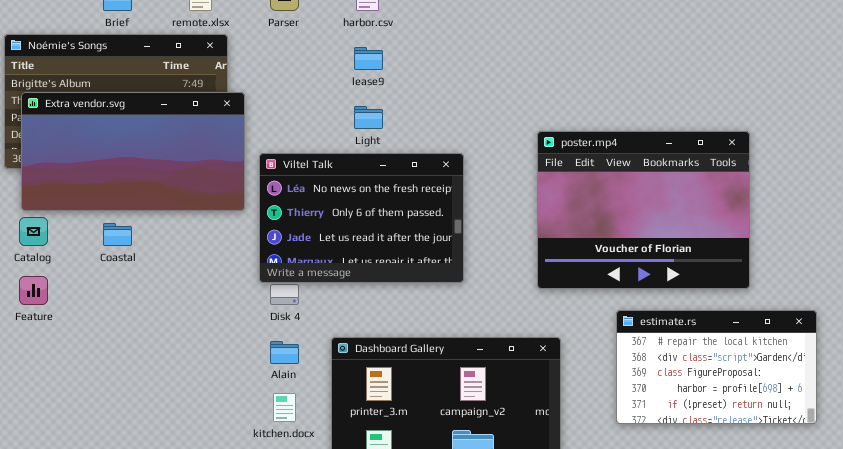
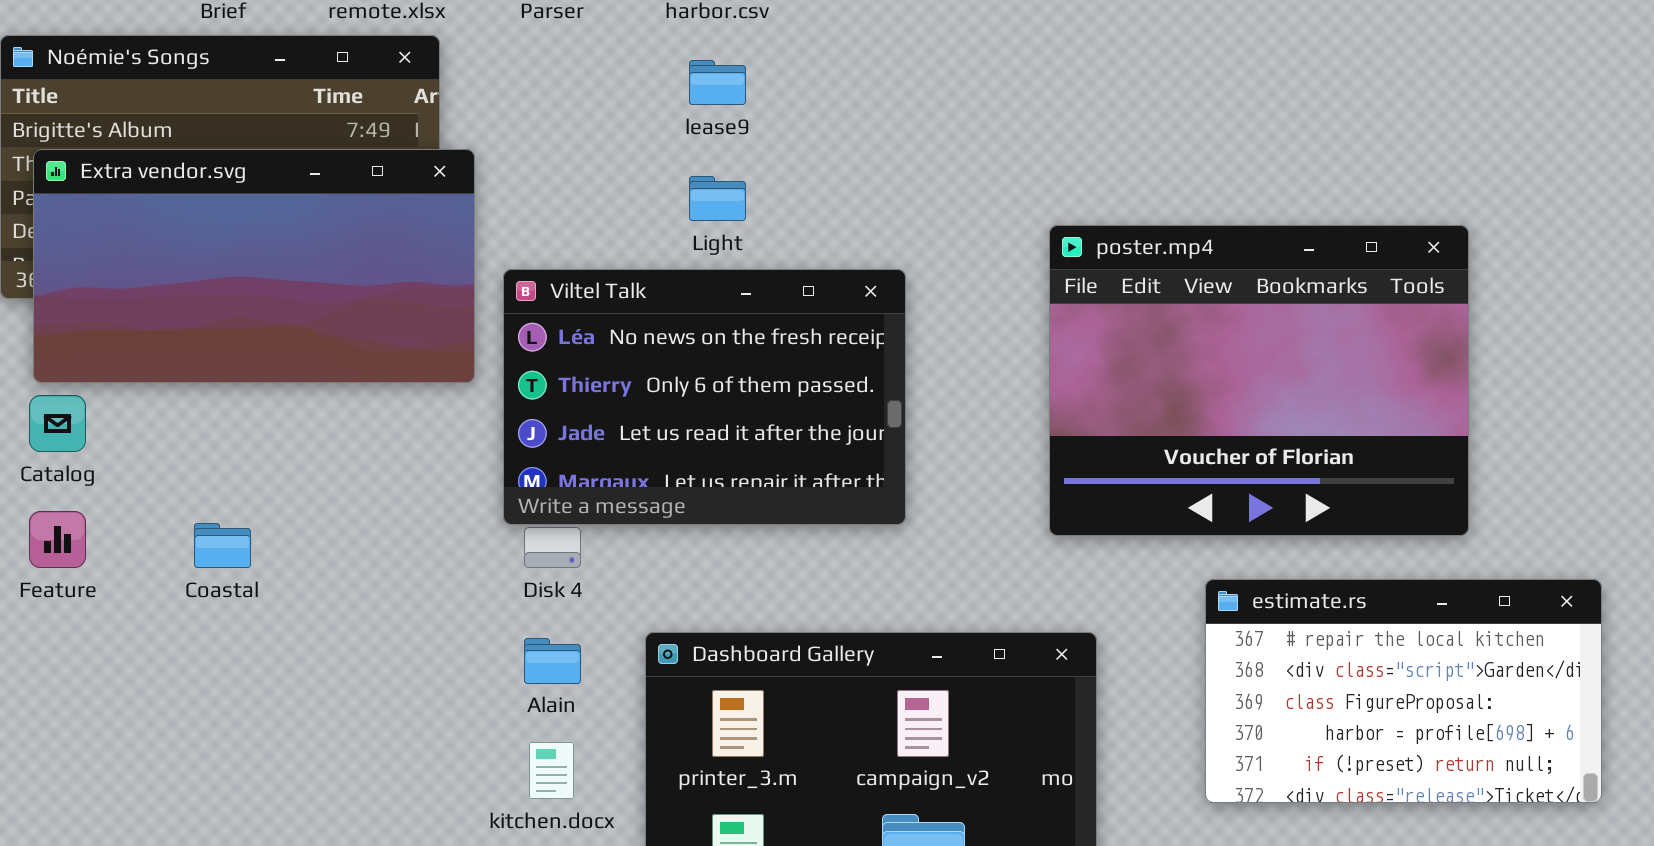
Coastal: [103,223,132,246] -> [194,523,251,568], moved

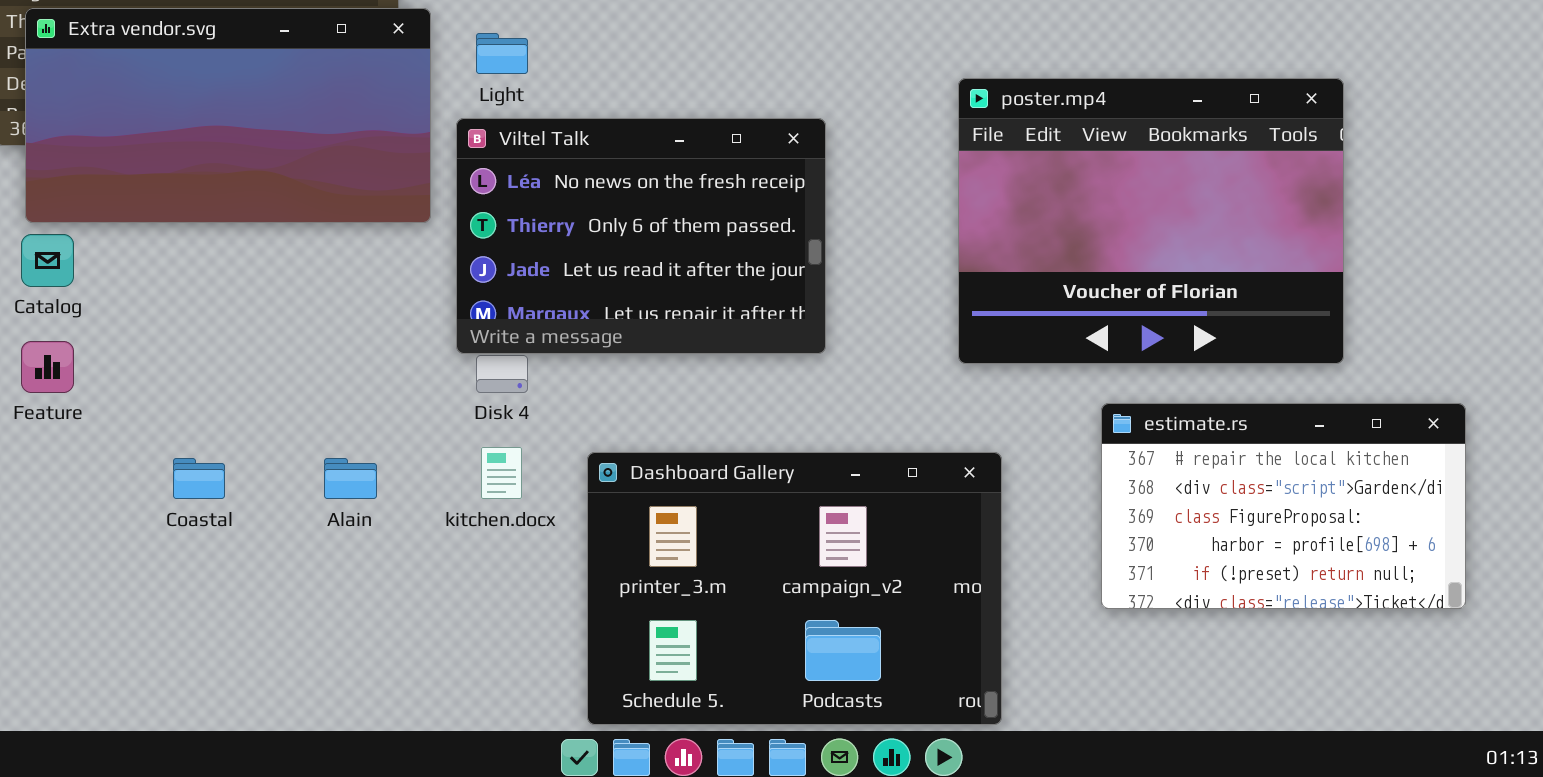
Light: [689,176,746,221] -> [476,33,528,74], moved
Coastal: [194,523,251,568] -> [173,458,225,499], moved
Alain: [524,638,581,684] -> [324,458,377,499], moved
kitchen.docx: [529,742,574,799] -> [481,447,522,499], moved

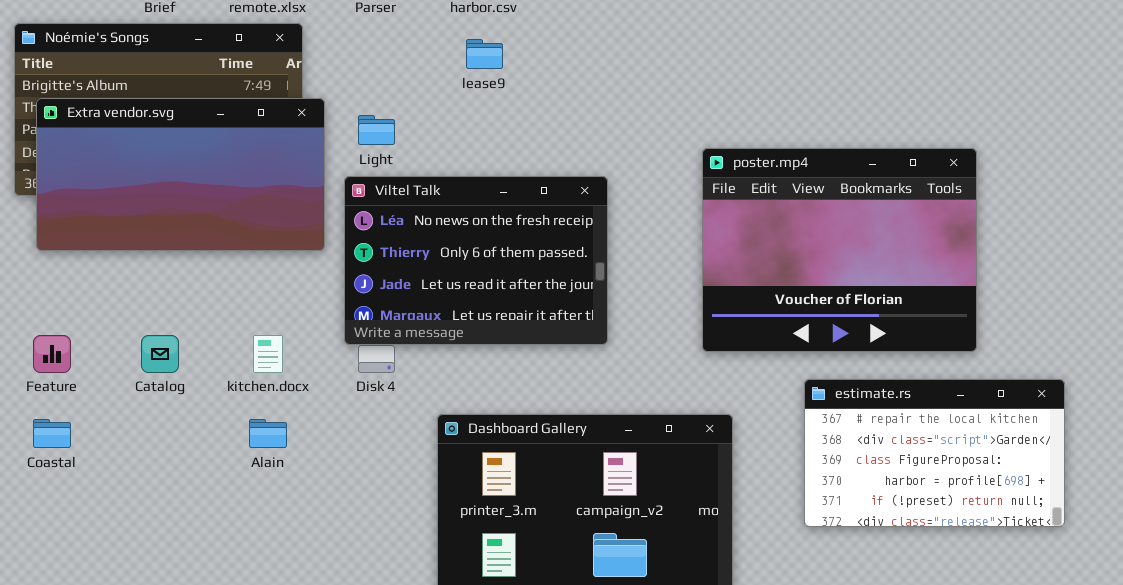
Catalog: [21,234,74,287] -> [141,335,179,373], moved
kitchen.docx: [481,447,522,499] -> [253,335,283,373], moved
Coastal: [173,458,225,499] -> [33,419,71,448], moved

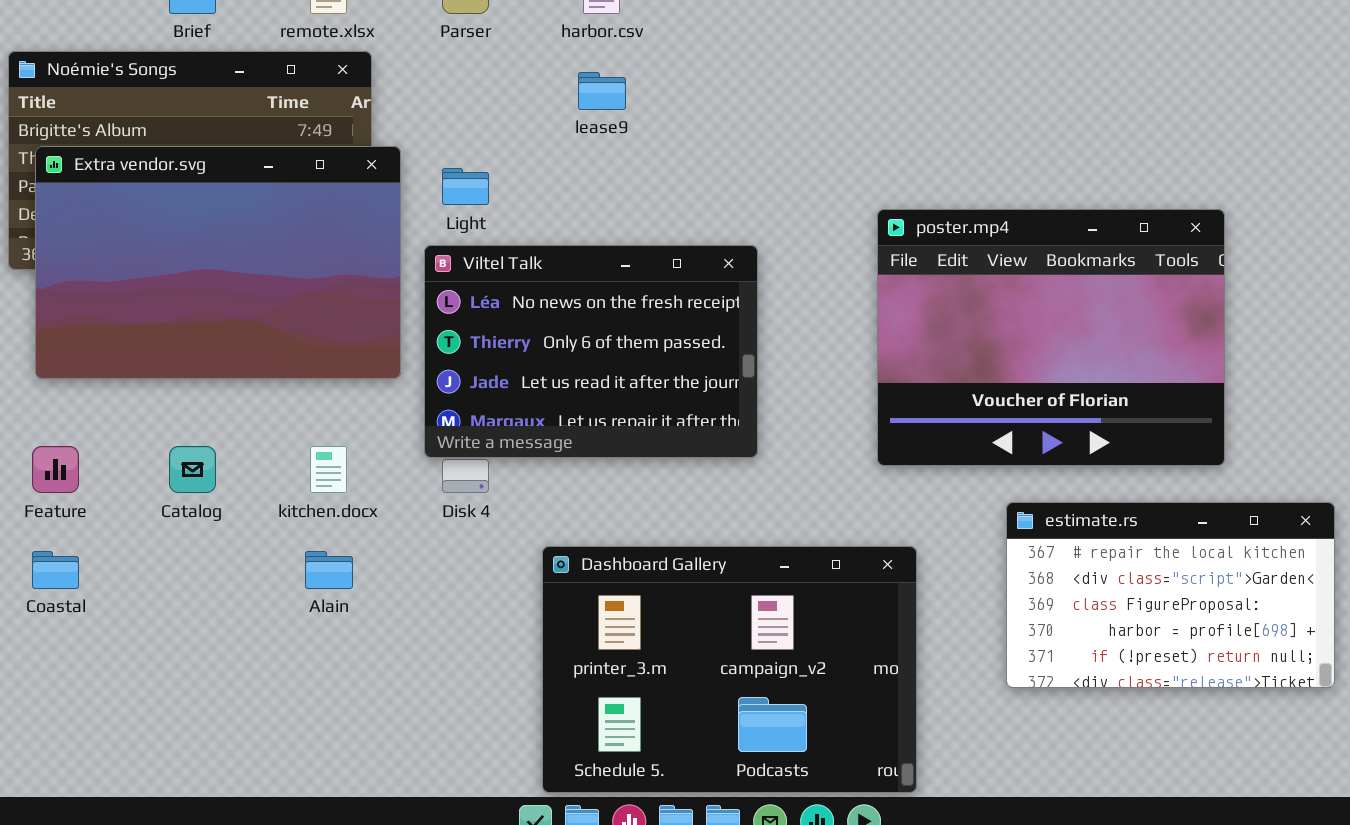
Extra vendor.svg: [36,98,325,251] -> [35,146,401,379], resized

